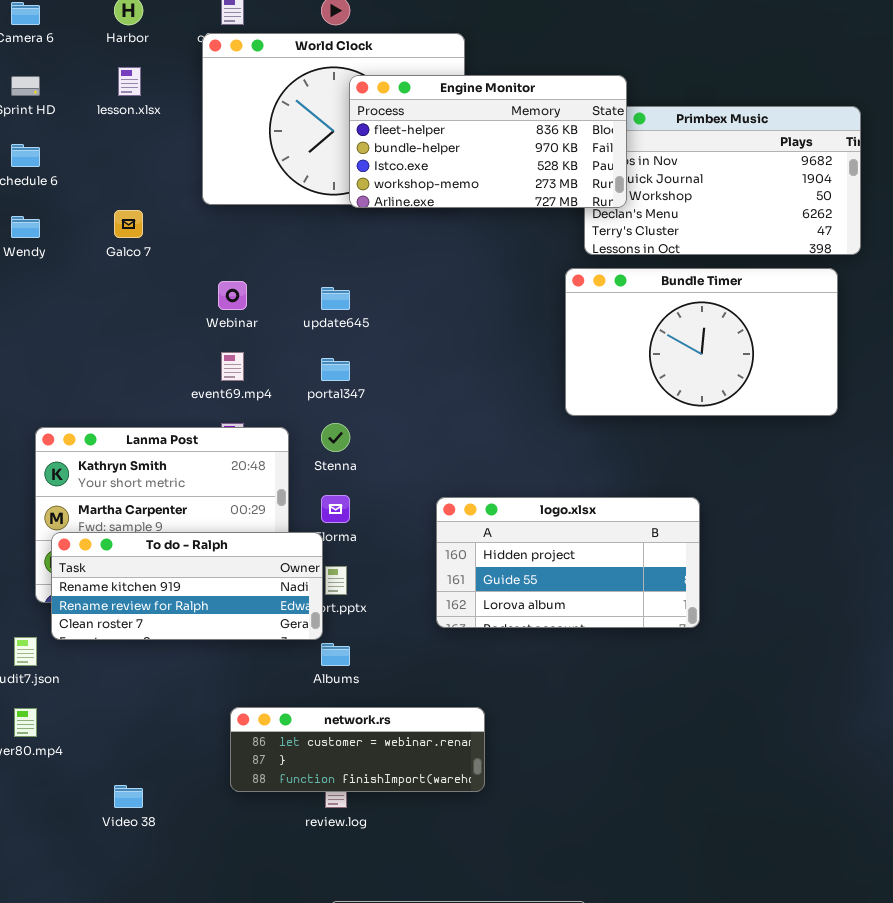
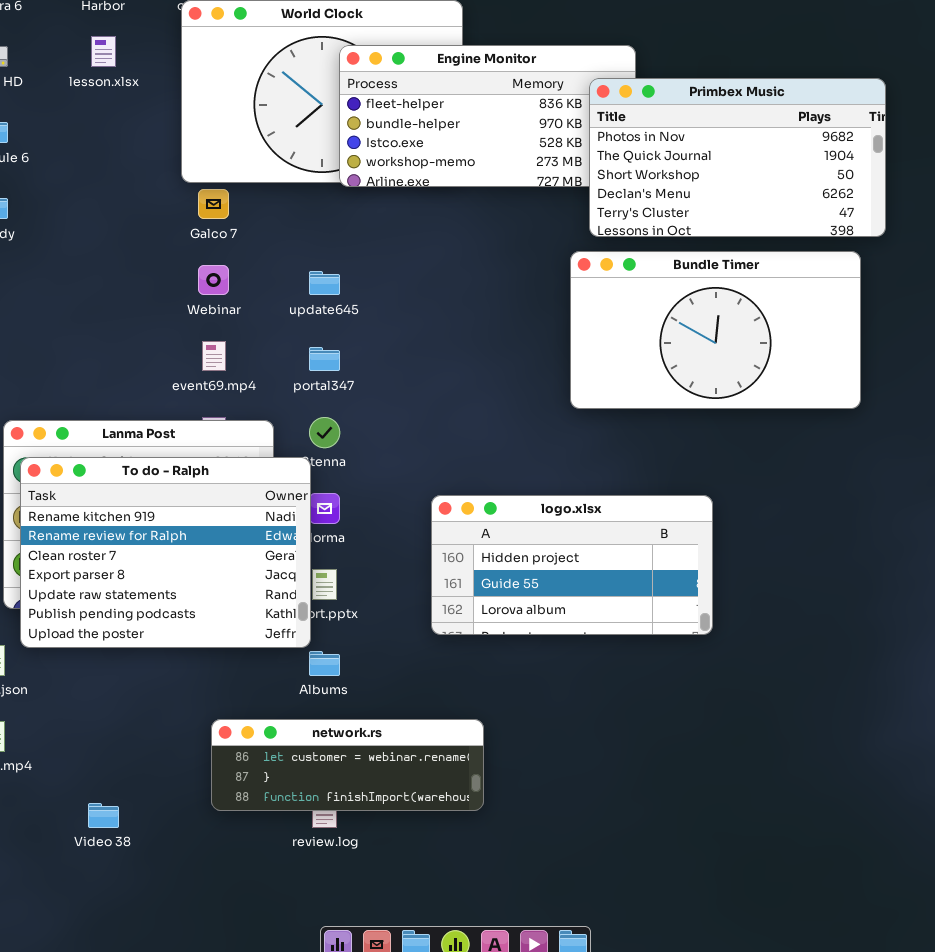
Primbex Music: [584,106,861,255] -> [589,78,886,237], raised
Galco 7: [114,210,143,238] -> [198,189,229,219], moved
To do - Ralph: [51,532,323,640] -> [20,457,311,648], resized

